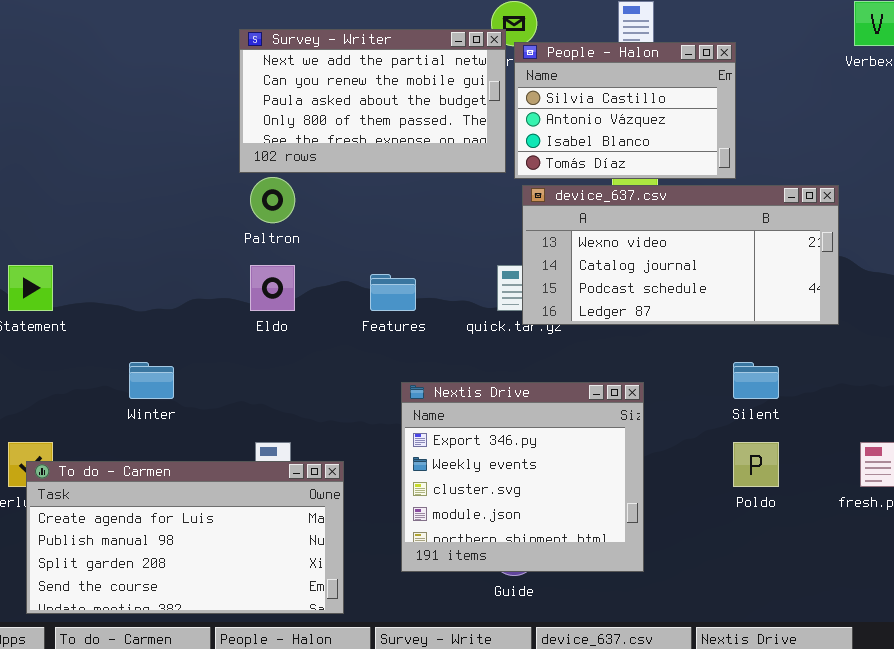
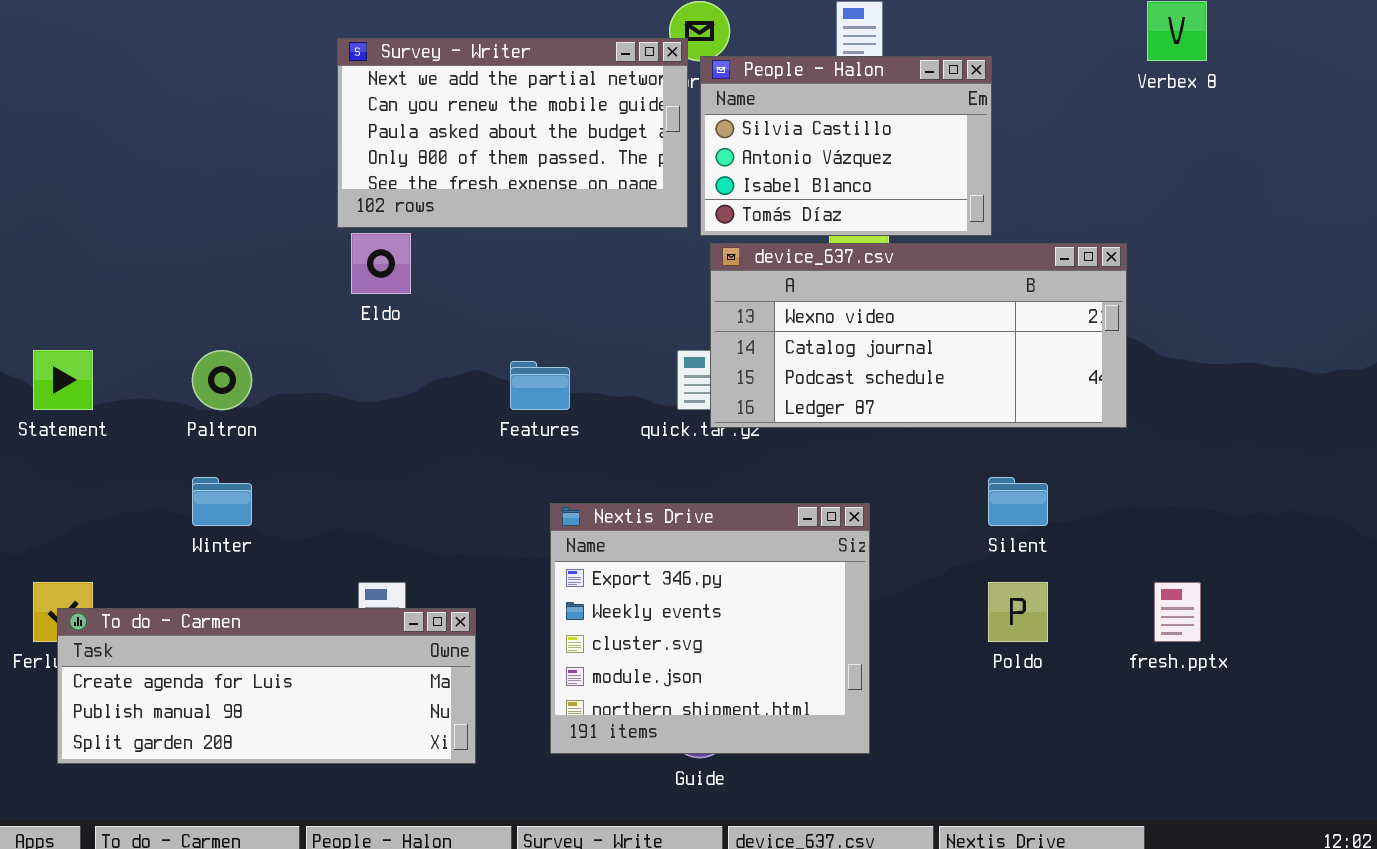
Paltron: [250,177,295,223] -> [192,350,252,410], moved
Eldo: [250,265,295,311] -> [351,233,411,294], moved
To do - Carmen: [26,461,344,614] -> [57,608,476,764], resized

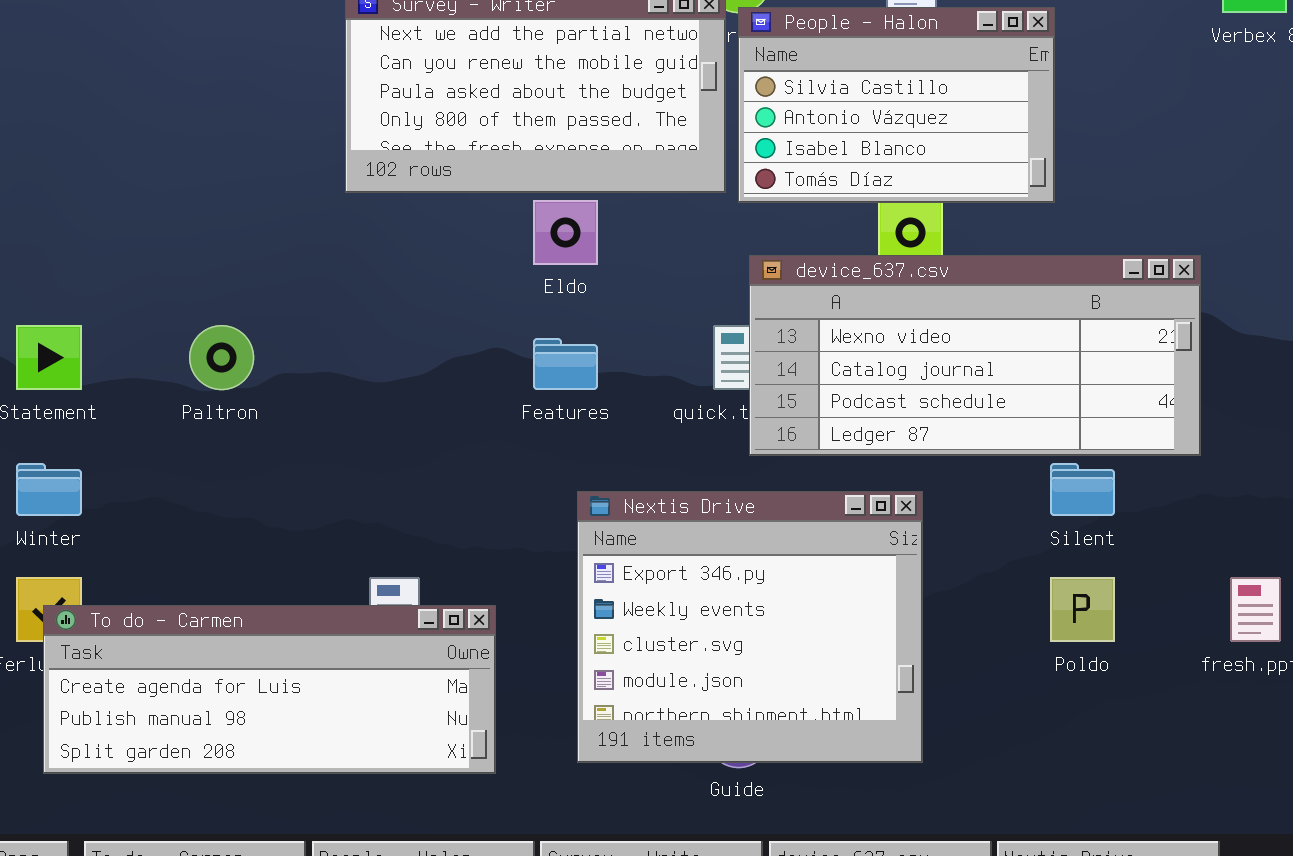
Eldo: [351,233,411,294] -> [533,200,598,265], moved
device_637.csv: [710,243,1127,428] -> [749,255,1201,456], moved
Winter: [192,477,252,526] -> [16,463,82,516], moved

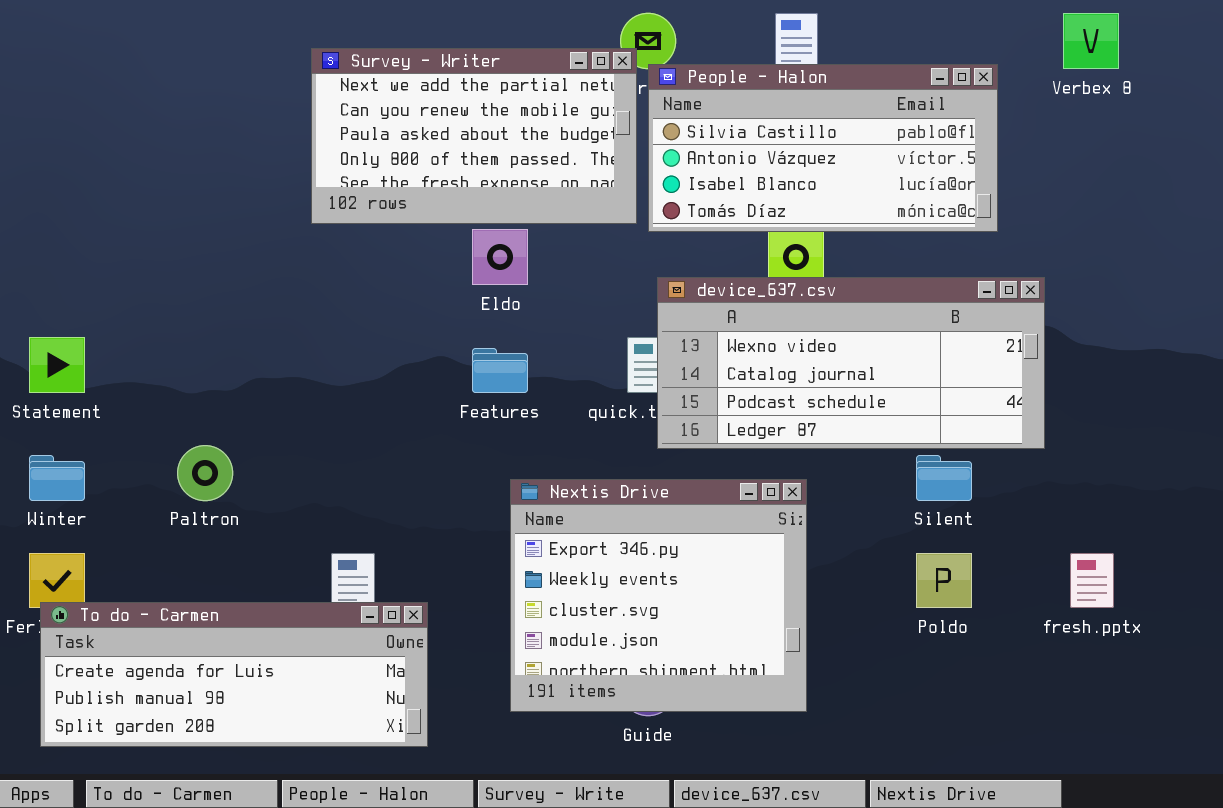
People - Halon: [738,7,1055,203] -> [648,64,998,232], resized
Paltron: [189,325,254,390] -> [177,445,233,501], moved
To do - Carmen: [43,605,496,774] -> [40,602,428,747], moved

